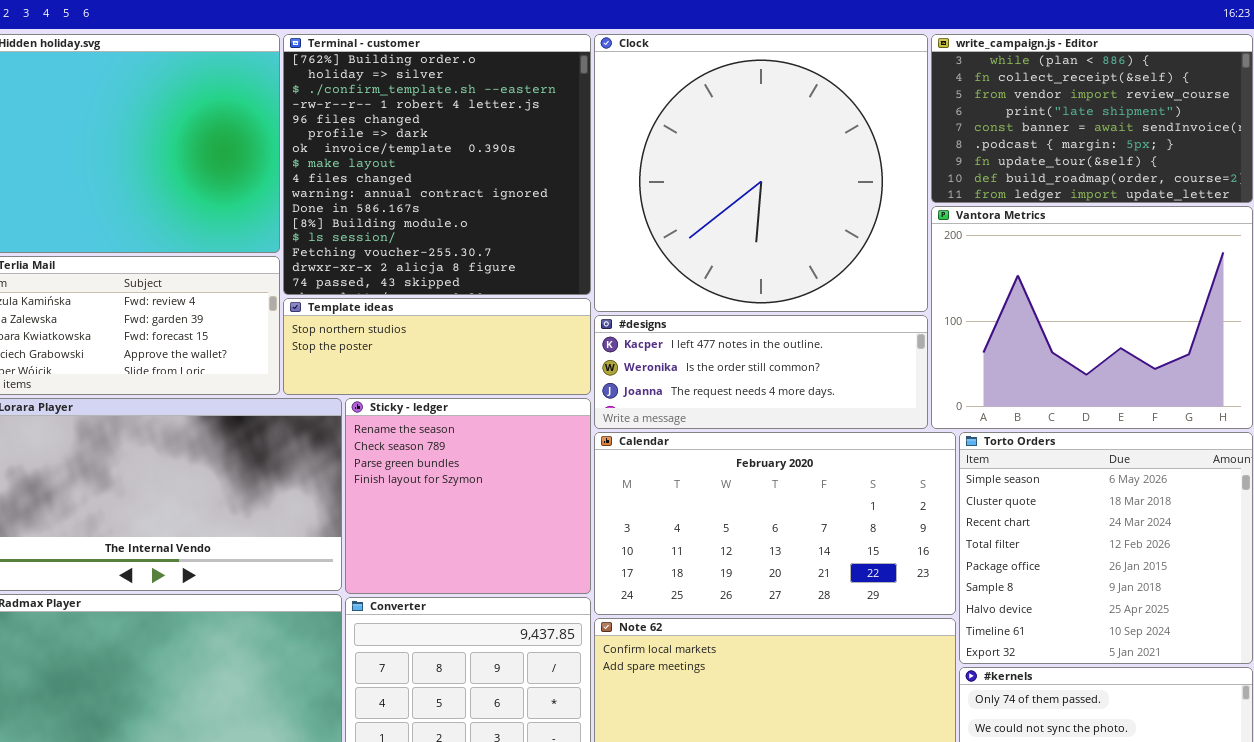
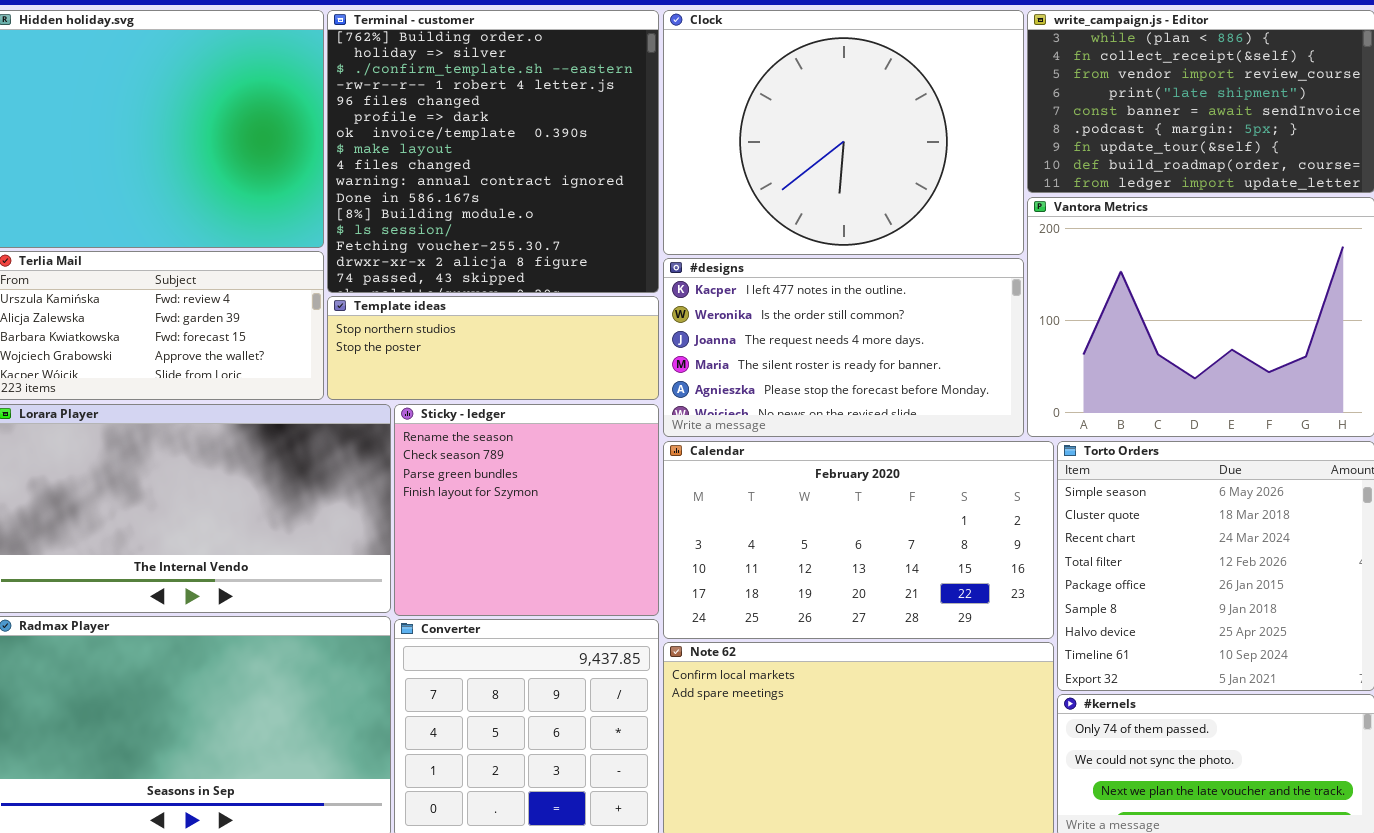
Clock: [594,34,928,312] -> [663,10,1024,255], resized
#designs: [594,315,928,429] -> [663,258,1024,437], resized

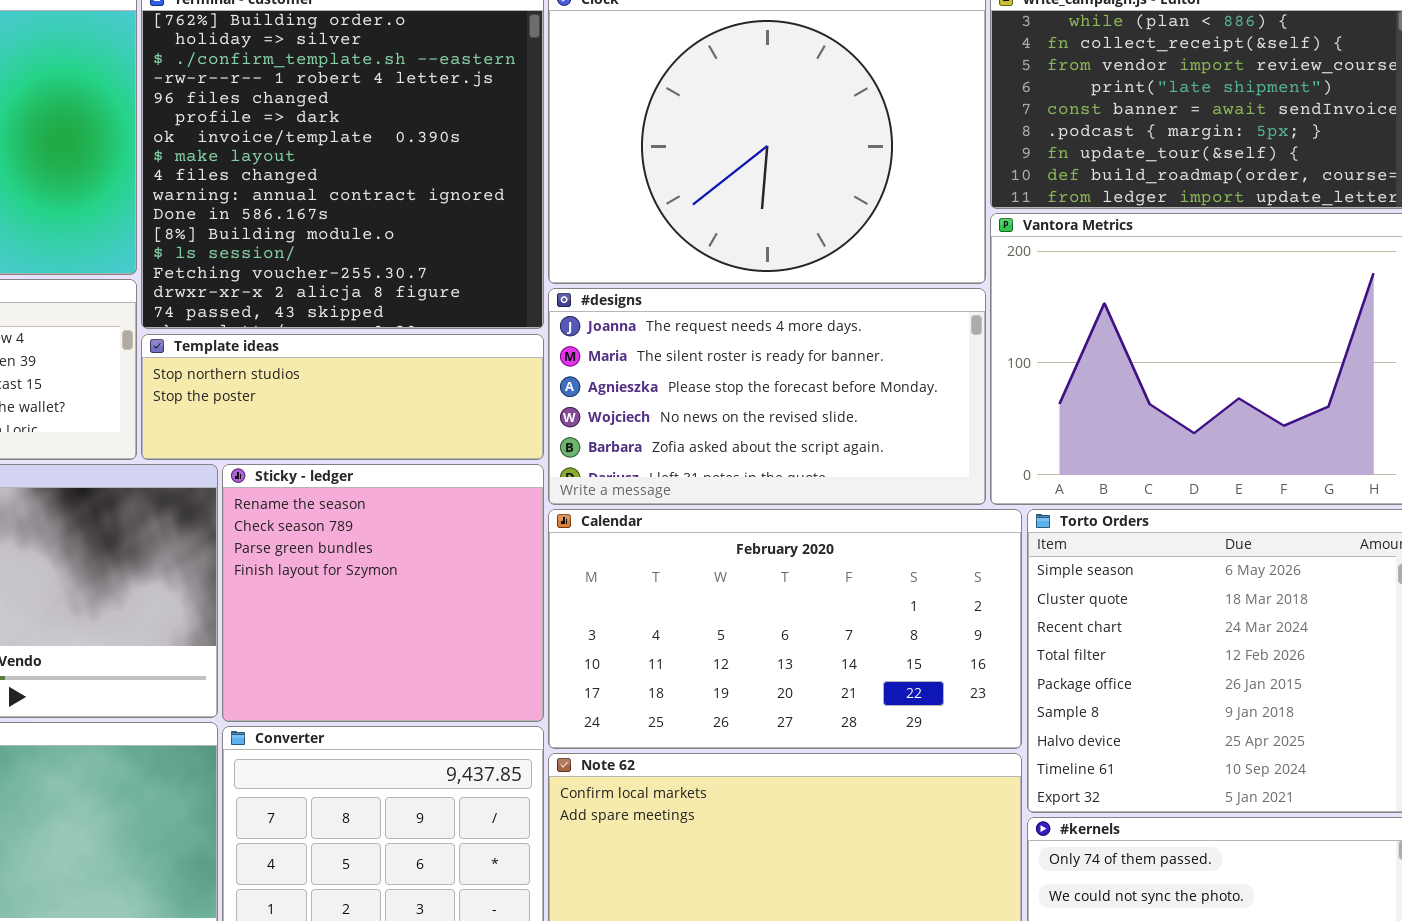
#designs: [663,258,1024,437] -> [548,288,986,505], scrolled down 2 rows

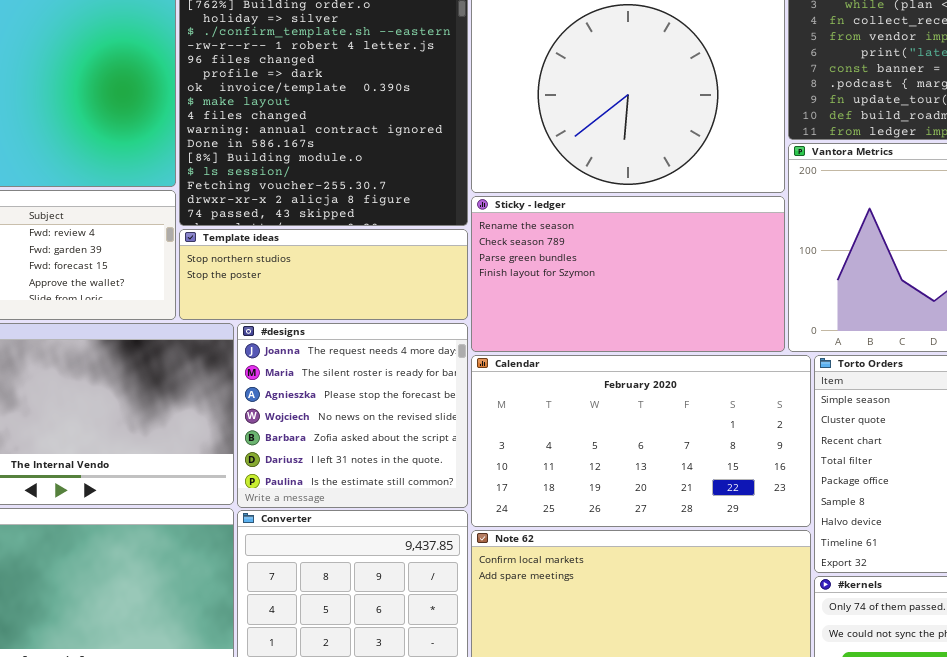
#designs: [548,288,986,505] -> [237,323,468,508], moved, resized
Sticky - ledger: [222,464,544,722] -> [471,196,785,352], moved, resized

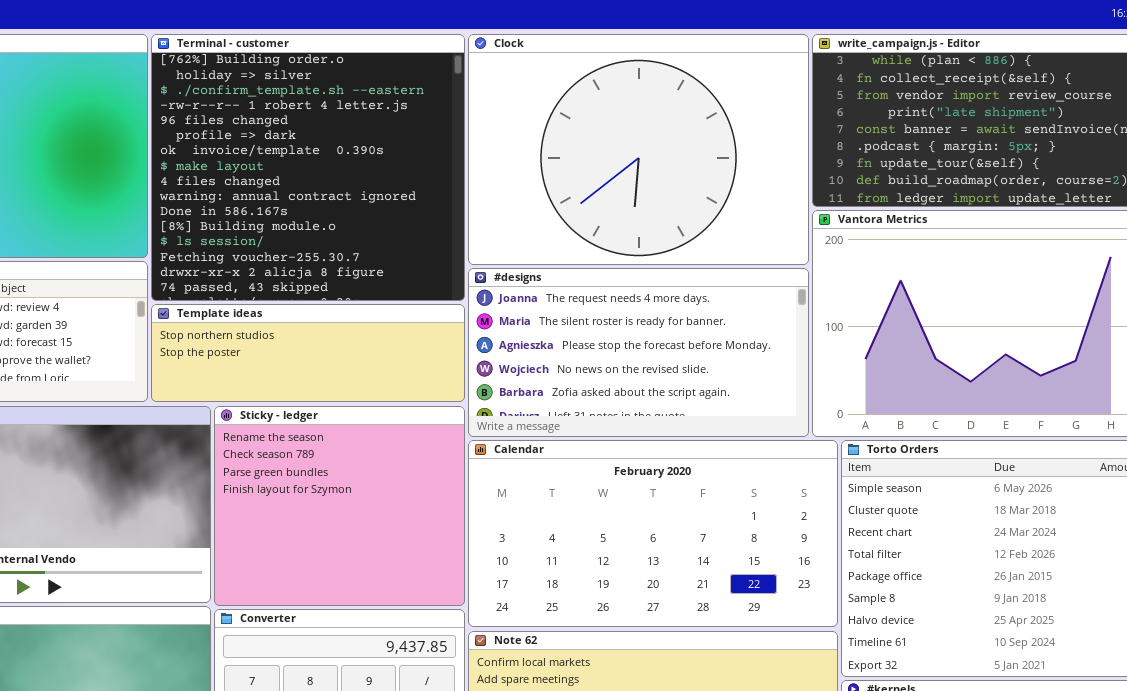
Sticky - ledger: [471,196,785,352] -> [214,406,465,606], moved, resized
#designs: [237,323,468,508] -> [468,268,809,437], moved, resized

